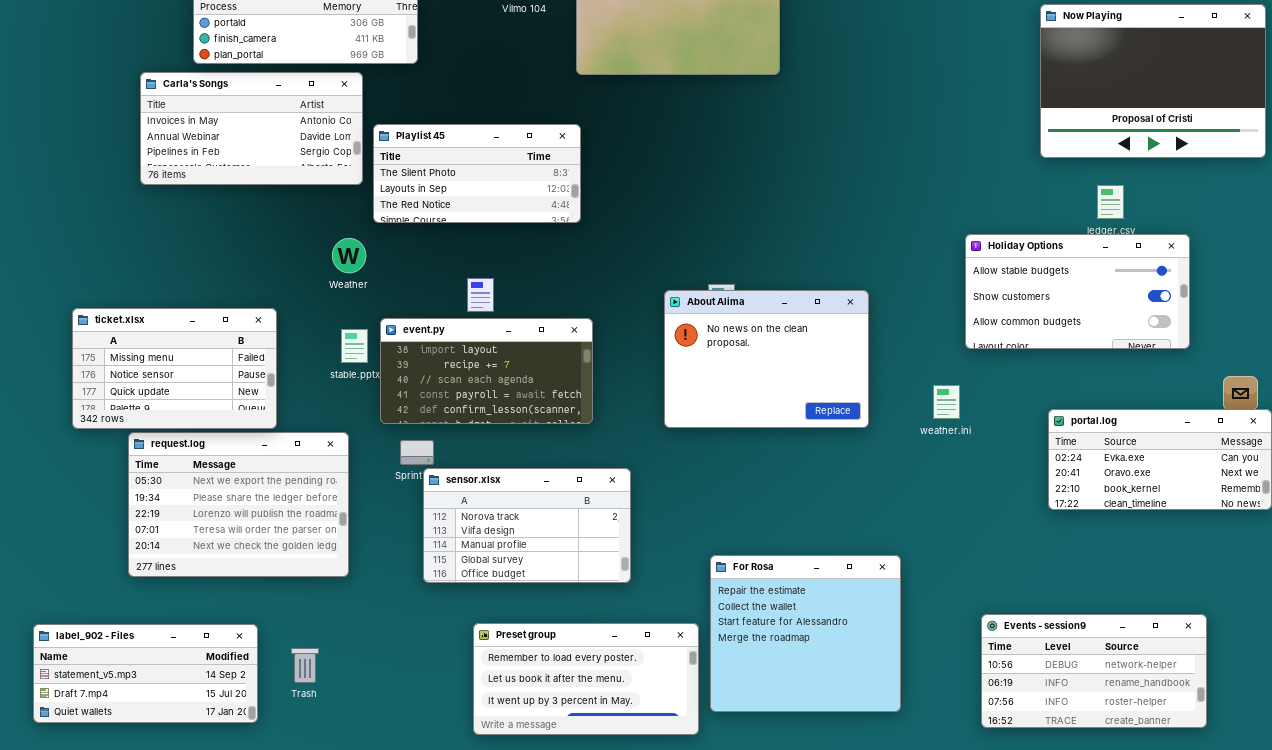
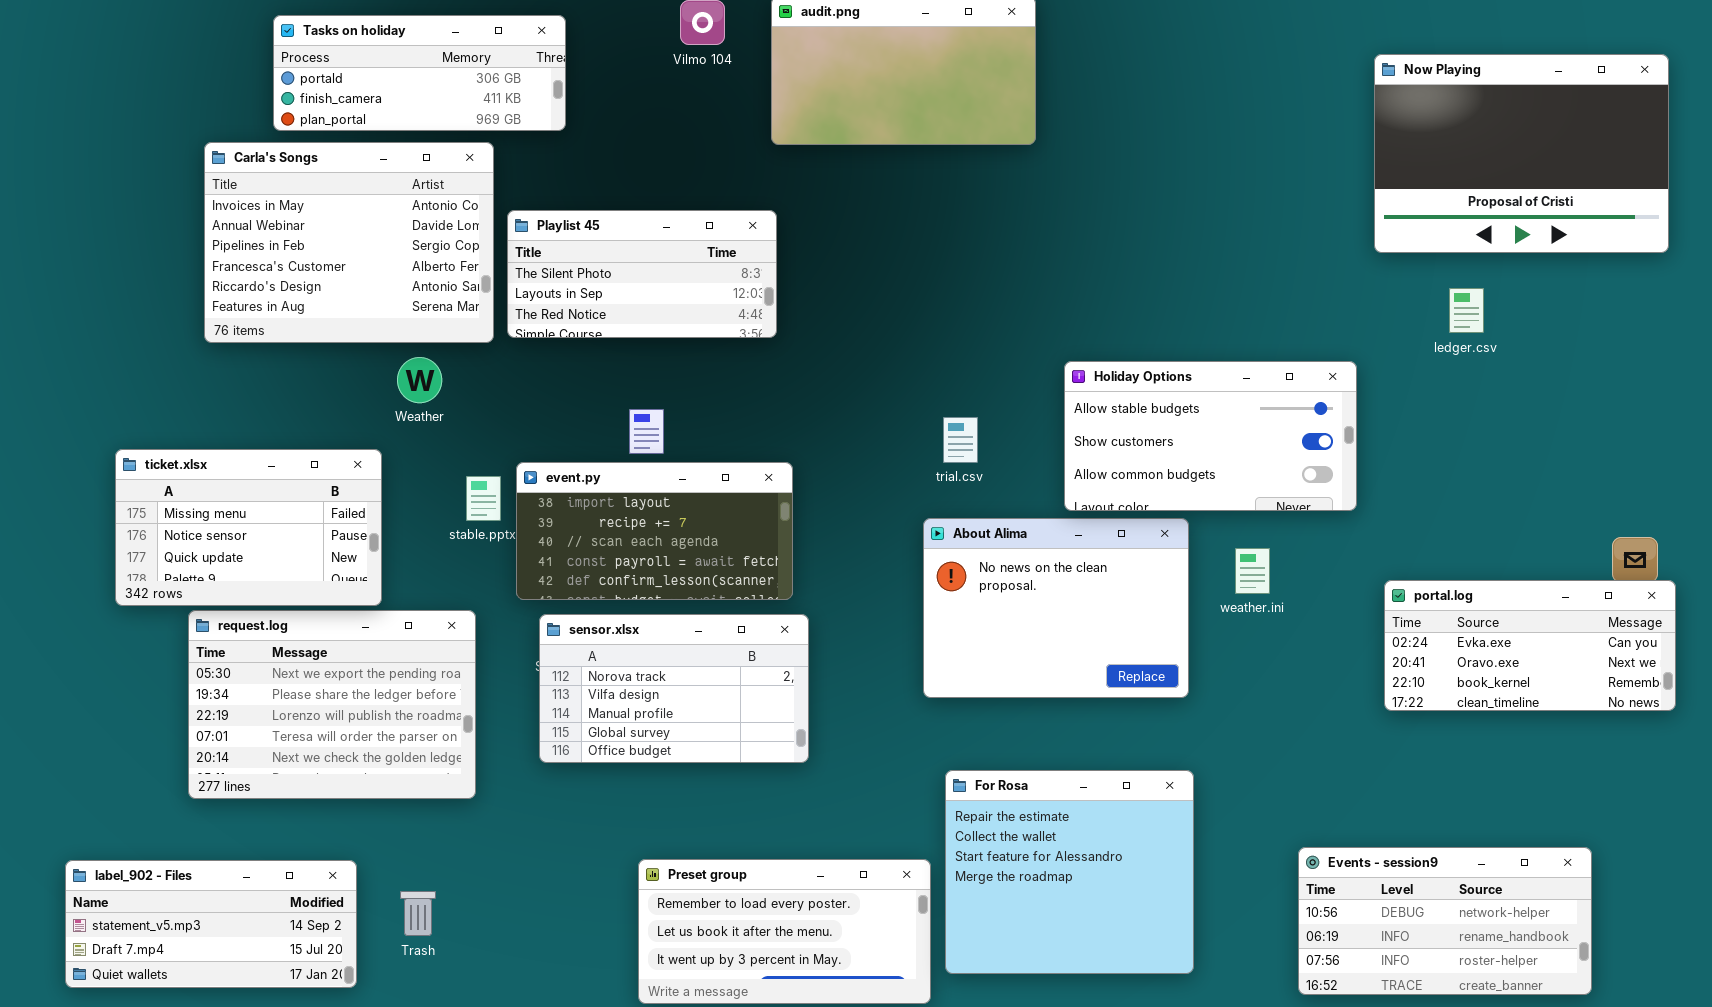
Carla's Songs: [140,72,363,185] -> [204,142,494,343], resized
Holiday Options: [965,234,1190,349] -> [1064,361,1357,511], moved
Weather: [332,238,366,273] -> [397,357,442,403], moved
About Alima: [664,290,869,428] -> [923,518,1189,698], moved
sensor.xlsx: [423,468,631,583] -> [539,614,809,763], moved

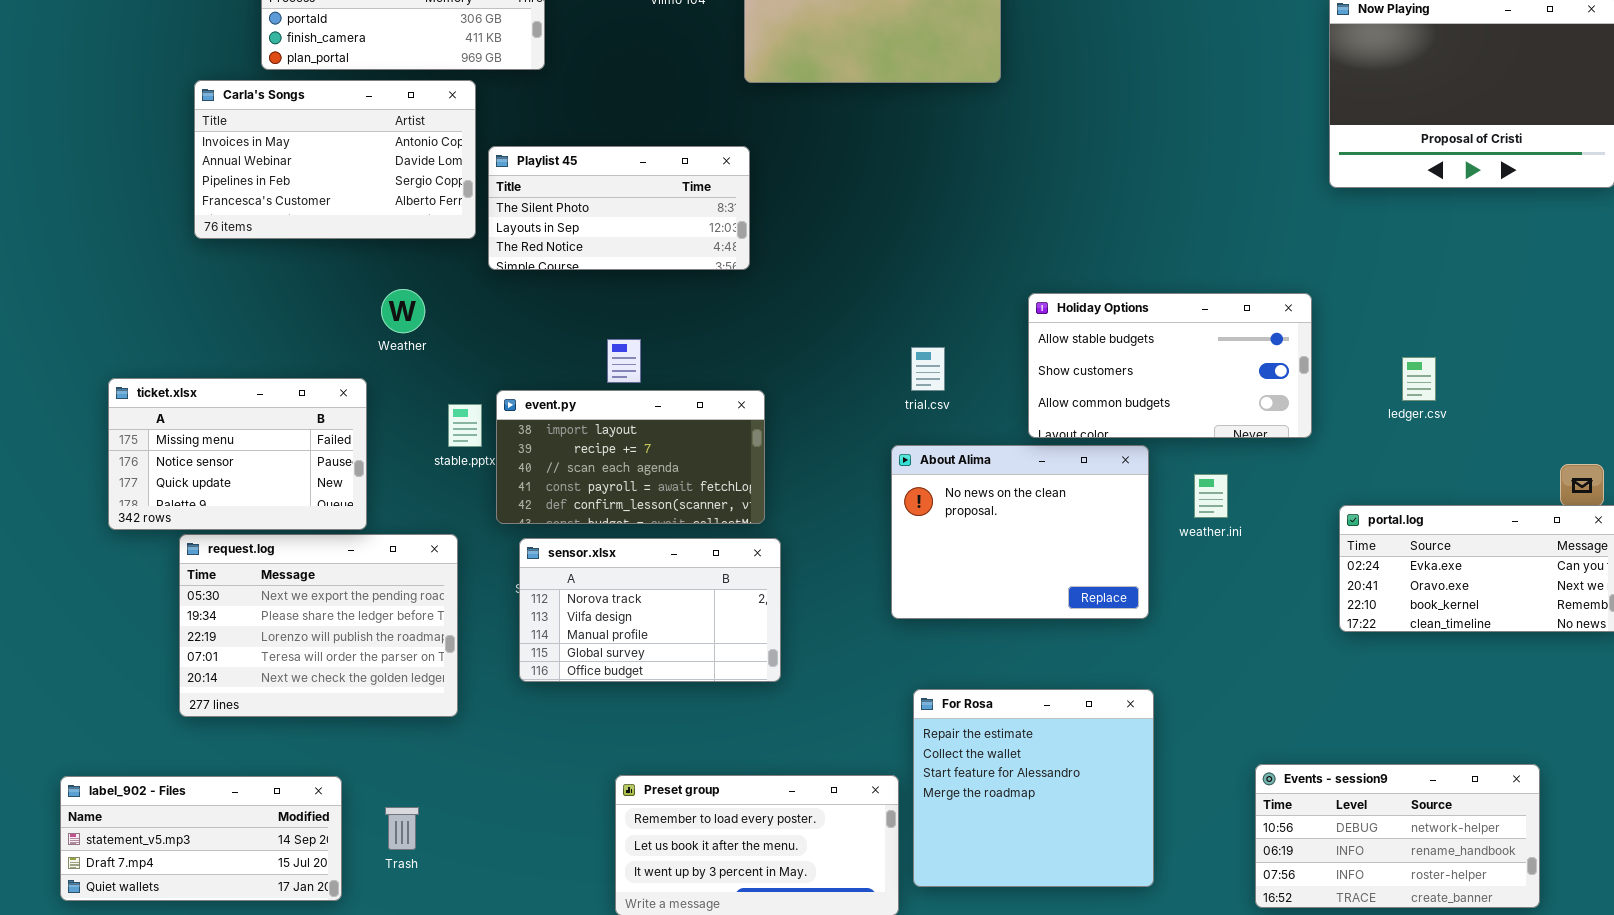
Carla's Songs: [204,142,494,343] -> [194,80,476,239], resized
ledger.csv: [1449,288,1484,333] -> [1402,357,1436,401], moved

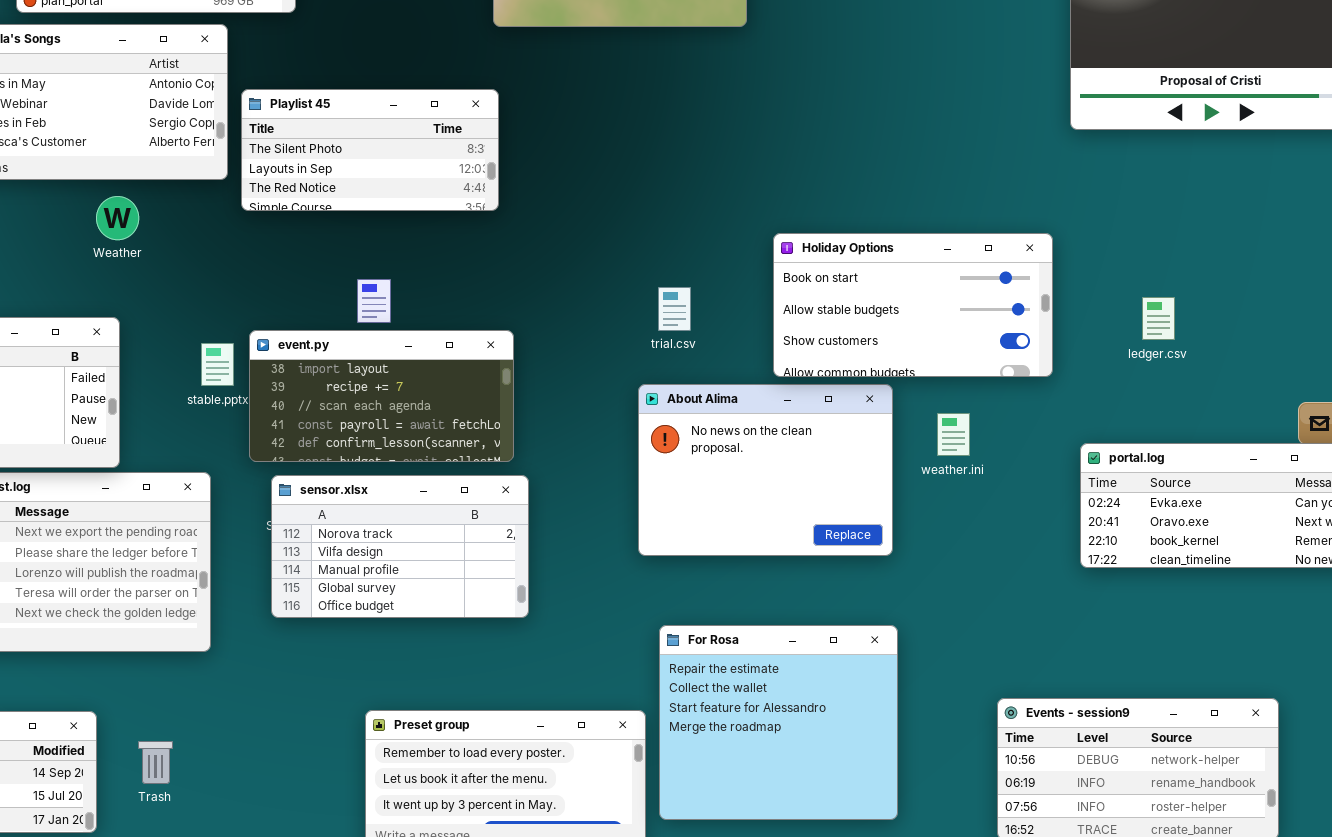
Weather: [381,289,425,333] -> [96,196,139,240], moved
Holiday Options: [1028,293,1312,438] -> [773,233,1053,377], scrolled up 1 row

